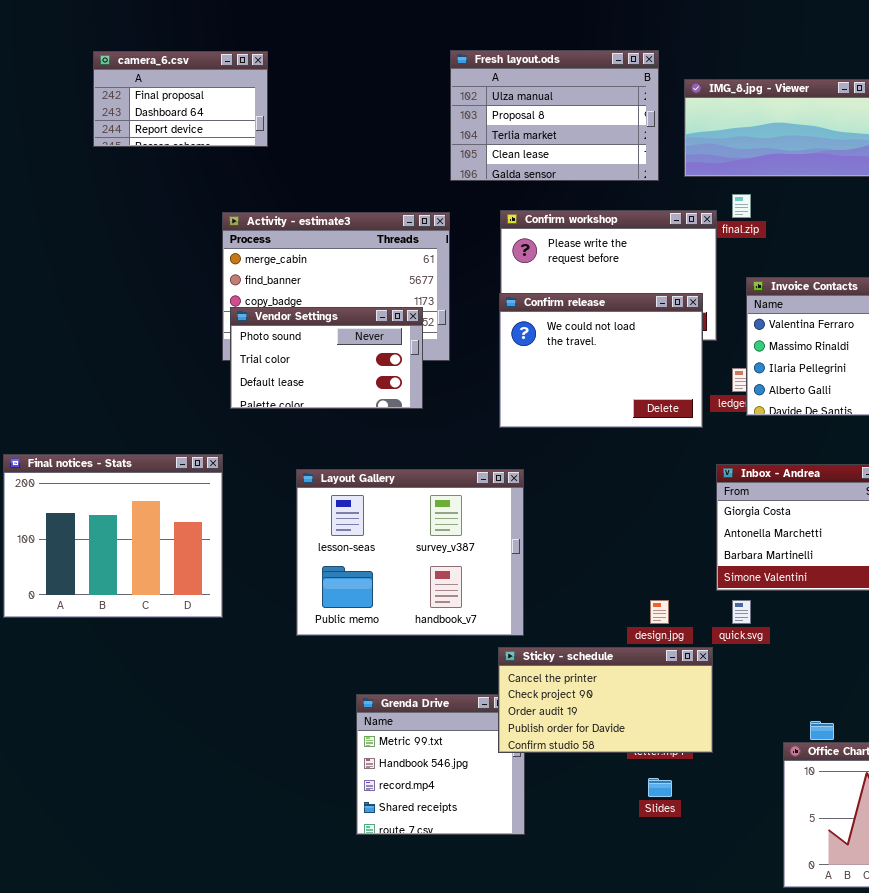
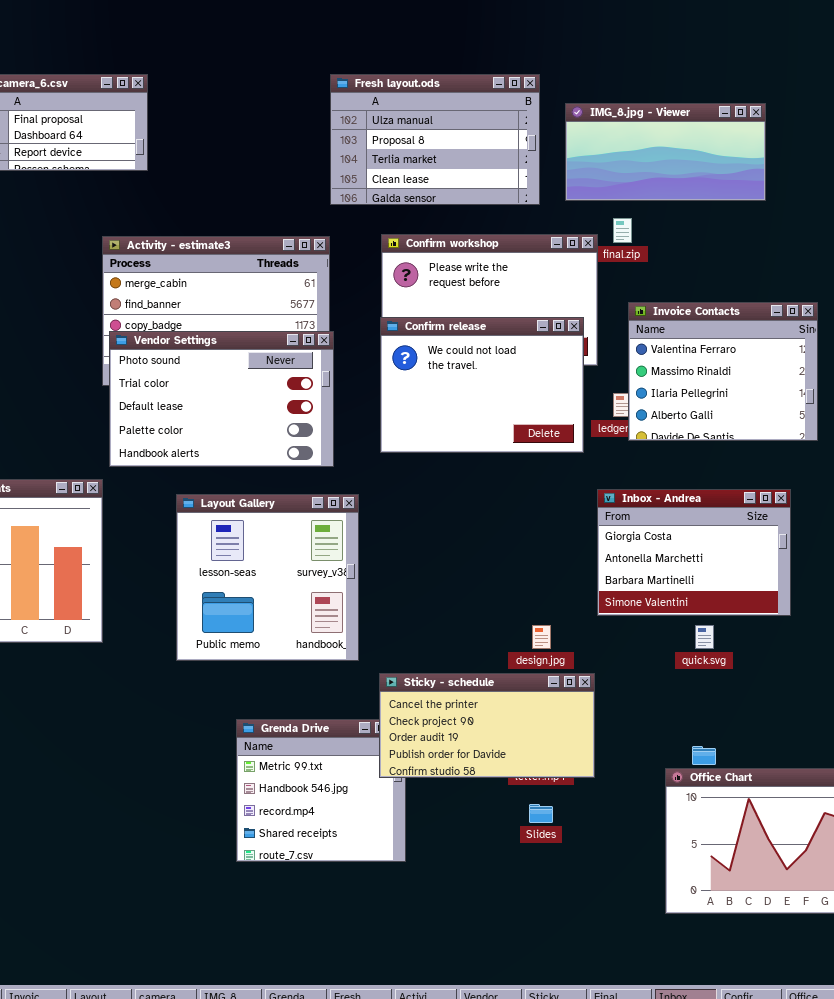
Vendor Settings: [230,307,423,409] -> [109,331,334,467], resized
Layout Gallery: [296,469,524,636] -> [176,494,359,661], resized
quick.svg: [732,600,751,624] -> [695,625,714,649], moved

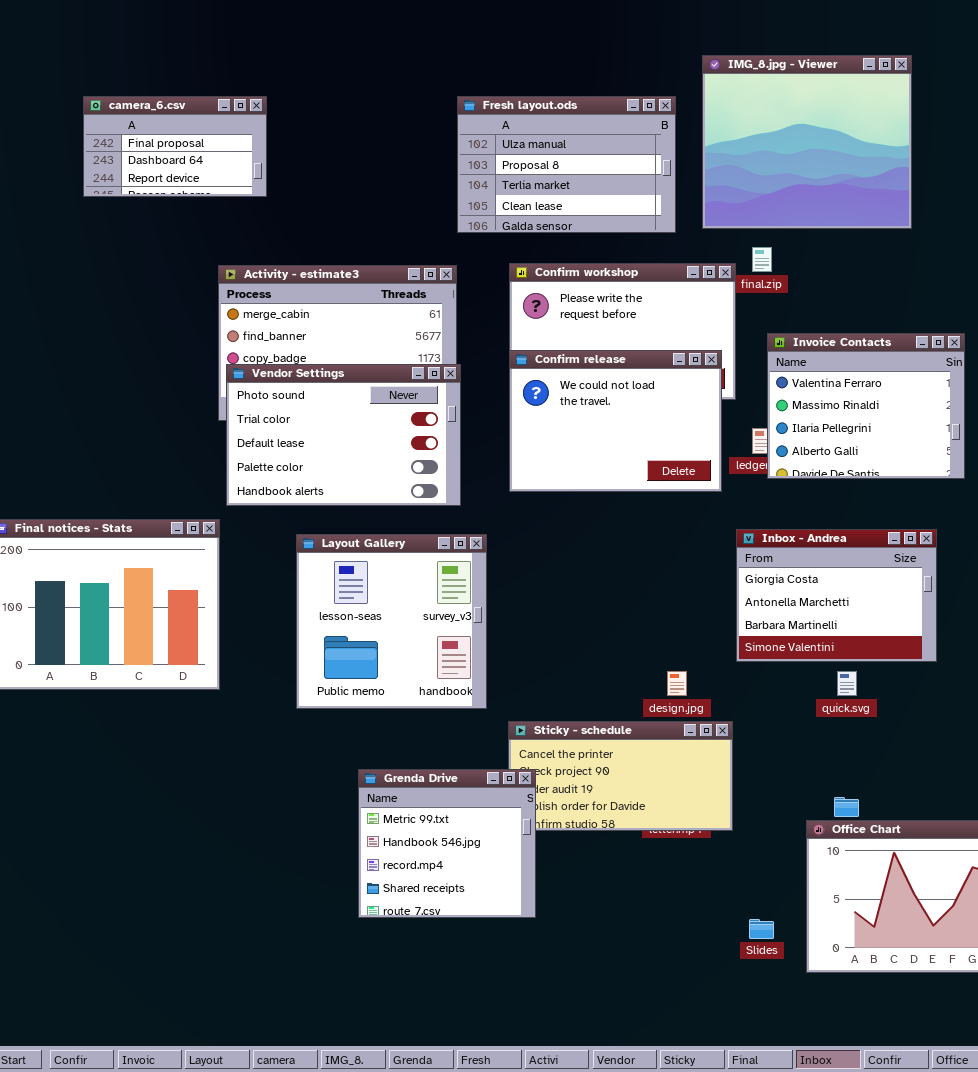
IMG_8.jpg - Viewer: [565,103,766,201] -> [702,55,912,229], resized
Grenda Drive: [236,719,406,862] -> [358,769,536,918], raised
Slides: [529,804,553,823] -> [749,919,774,939], moved

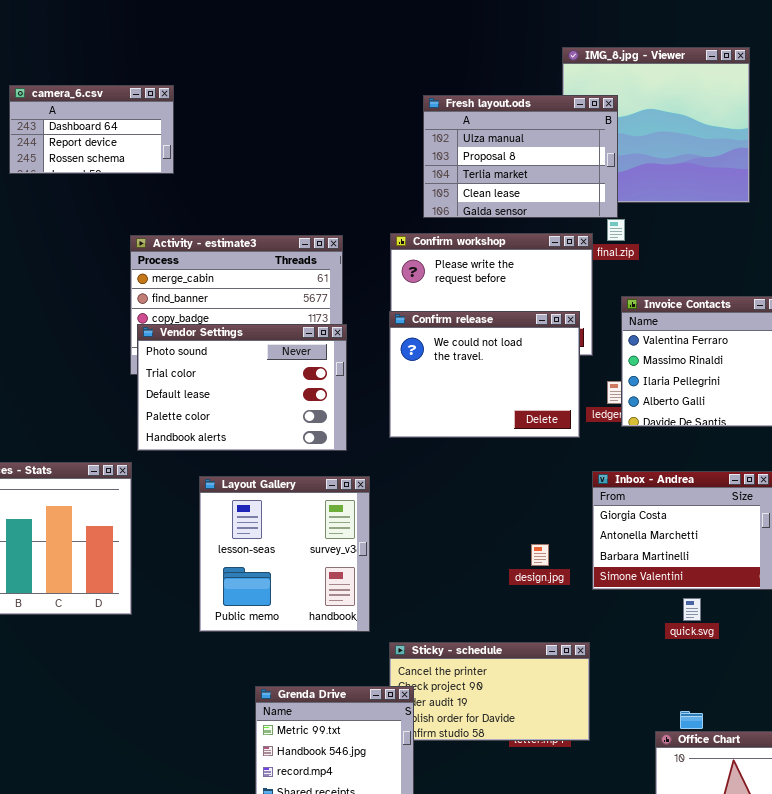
Fresh layout.ods: [457,96,676,233] -> [423,95,618,218], moved
camera_6.csv: [83,96,267,197] -> [9,85,174,174], scrolled down 1 row
design.jpg: [667,671,687,696] -> [531,544,549,566], moved

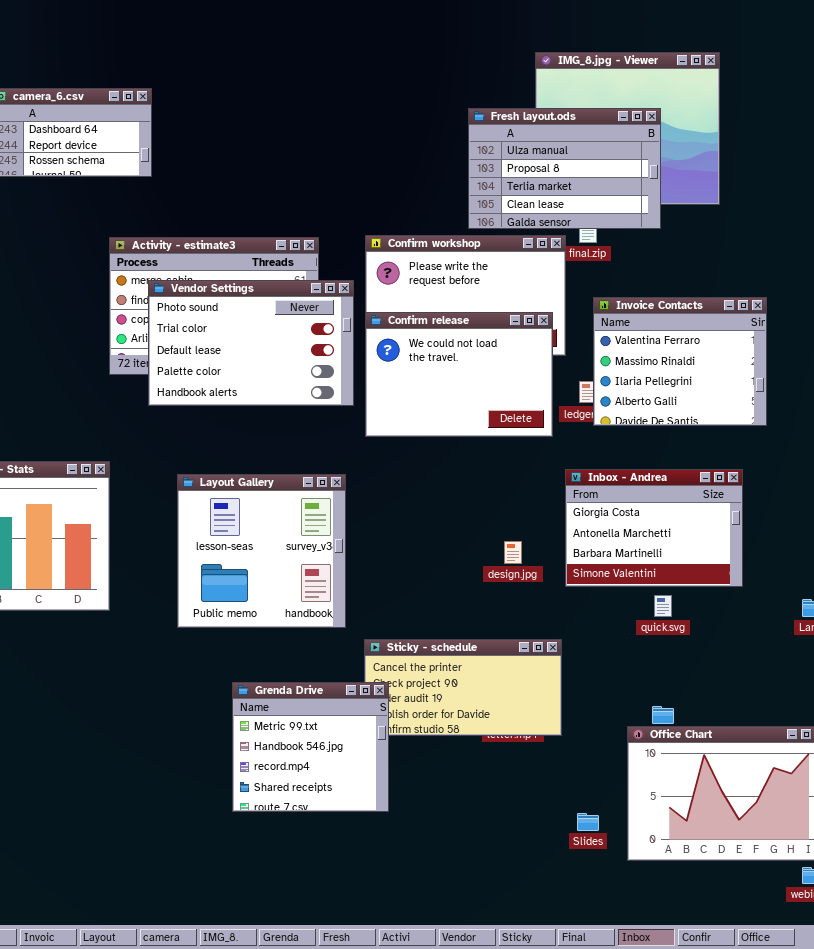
Fresh layout.ods: [423,95,618,218] -> [468,108,661,229], moved
Vendor Settings: [137,324,347,451] -> [148,280,354,406], moved

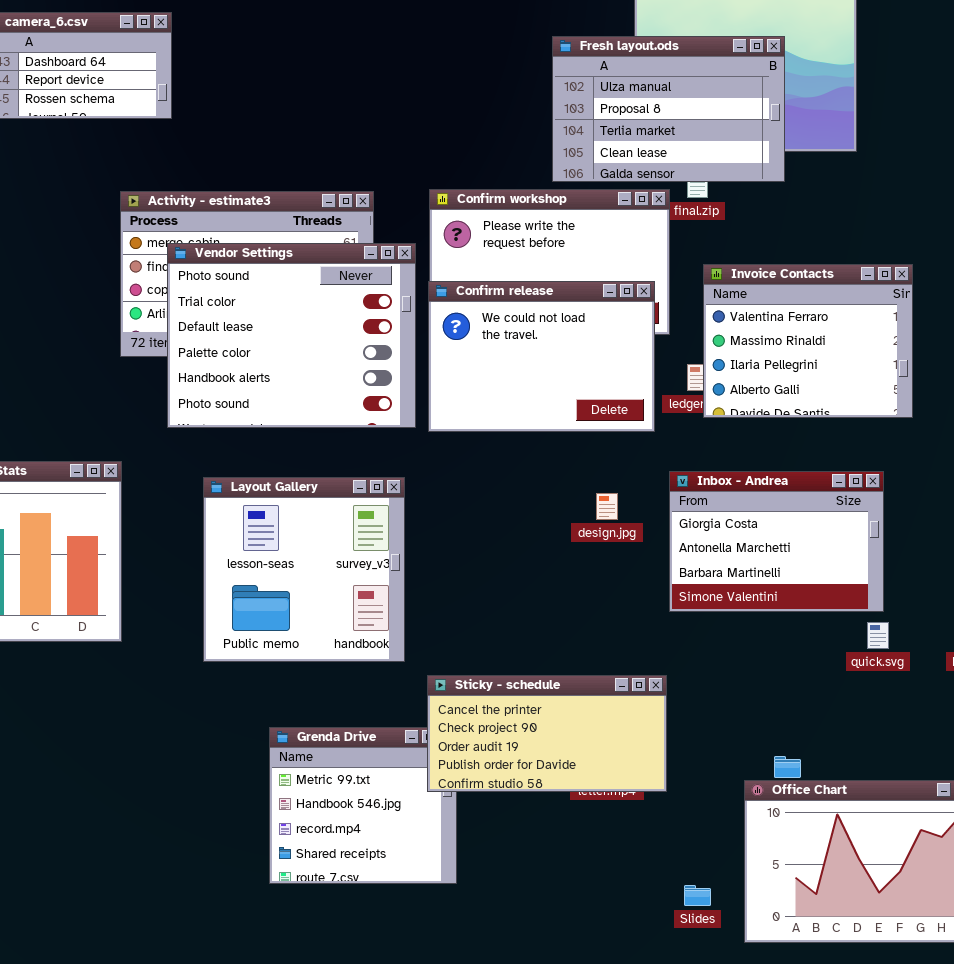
Vendor Settings: [148,280,354,406] -> [167,243,416,428], resized
design.jpg: [504,541,522,564] -> [596,493,618,520], moved
quick.svg: [654,595,672,617] -> [867,622,889,649], moved
Sticky - schedule: [364,639,562,736] -> [427,675,667,792], raised

